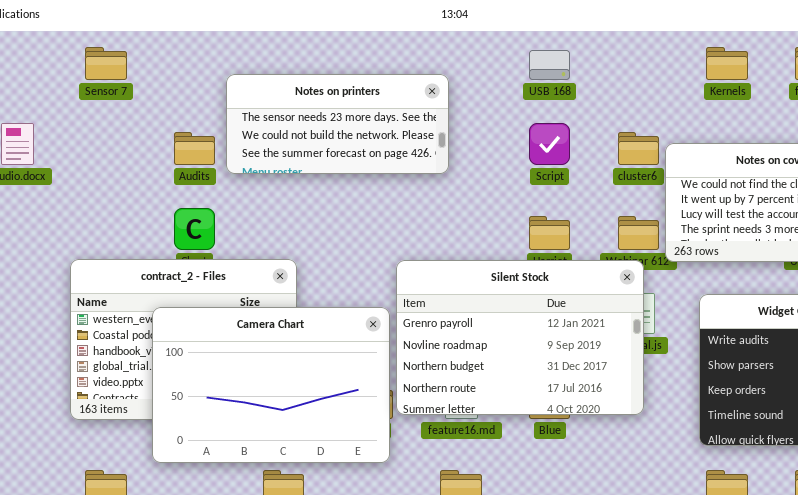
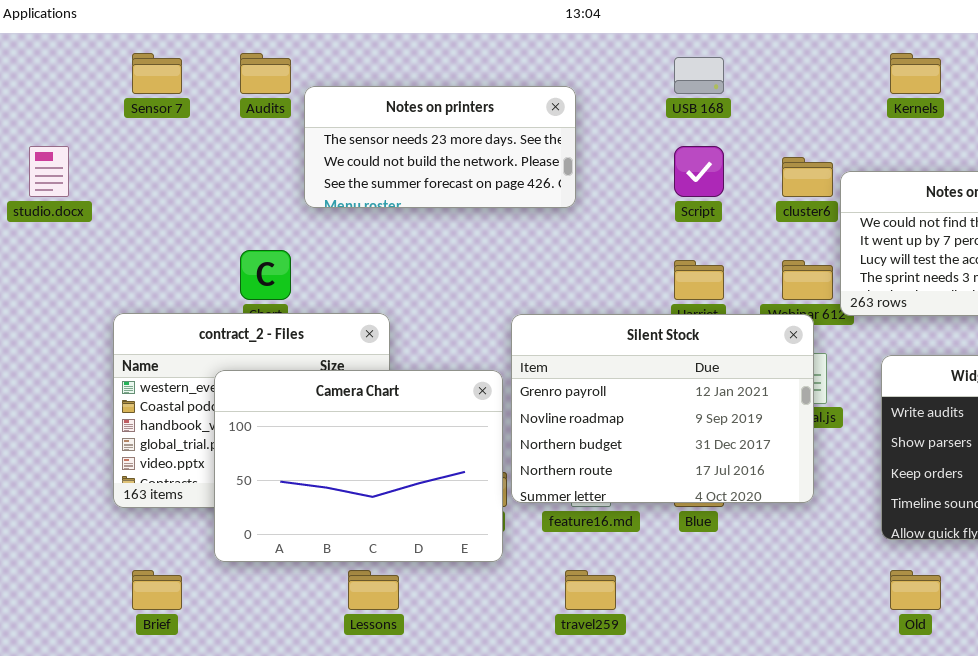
Audits: [174,132,215,165] -> [240,53,291,94], moved

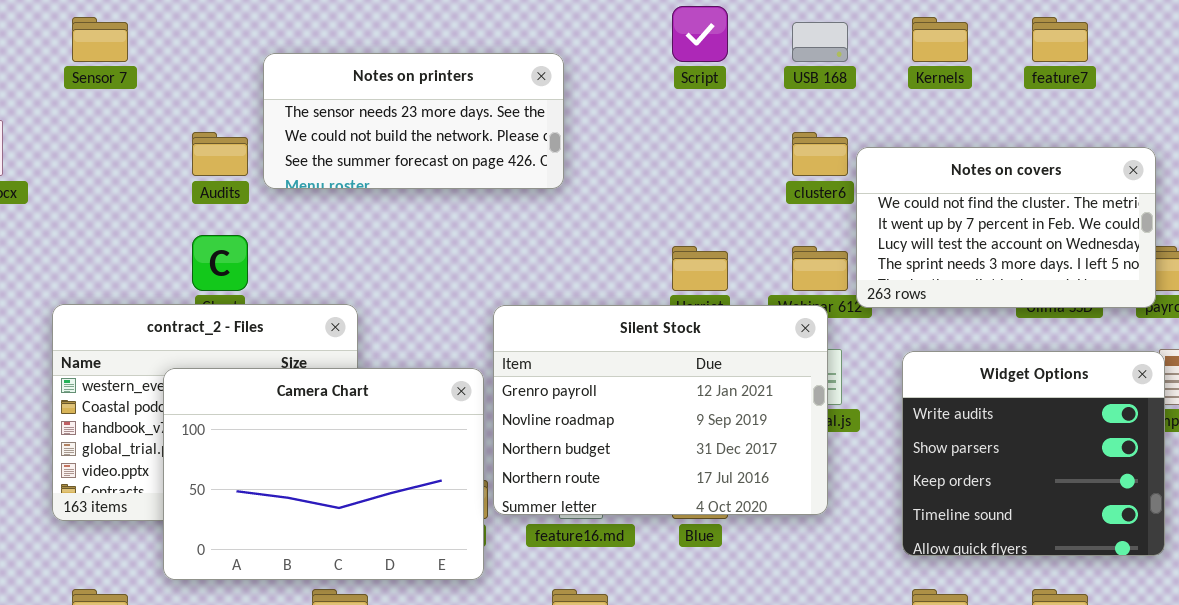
Audits: [240,53,291,94] -> [192,132,248,176], moved
USB 168: [674,57,724,94] -> [792,22,848,62], moved
Script: [674,146,724,197] -> [672,6,728,62], moved

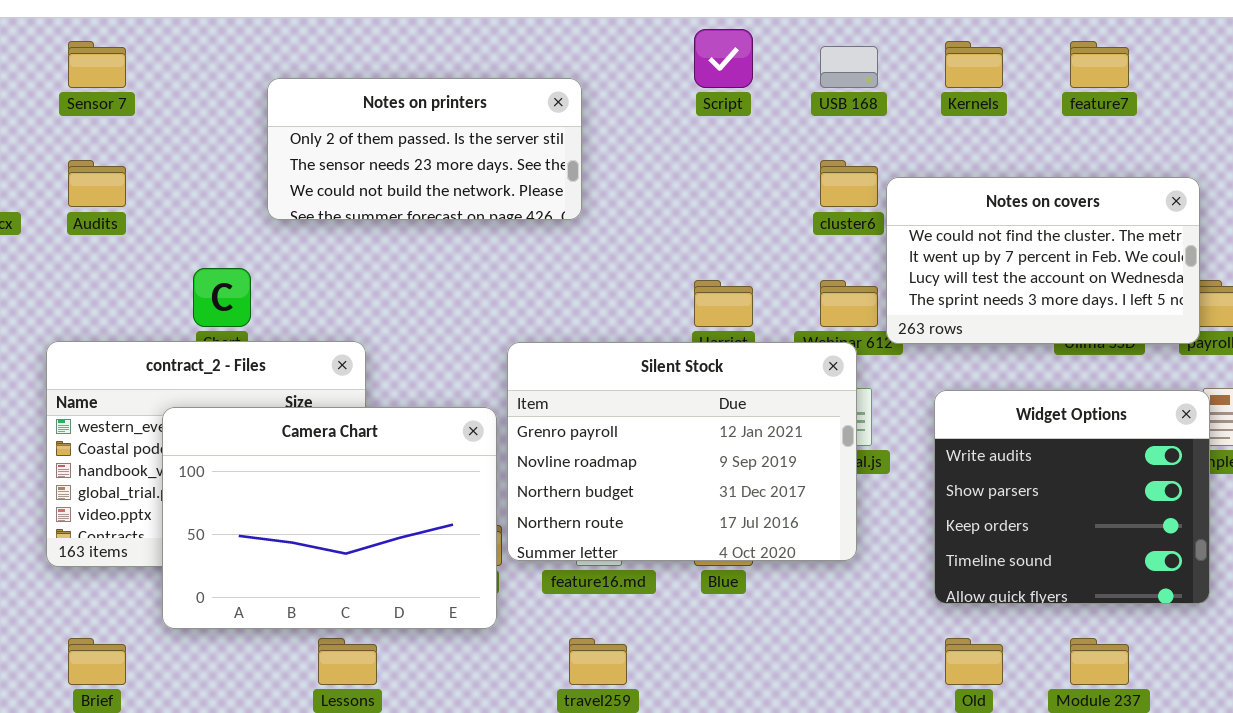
Notes on printers: [263,53,564,189] -> [267,78,582,220], scrolled up 1 row
Audits: [192,132,248,176] -> [68,160,126,207], moved

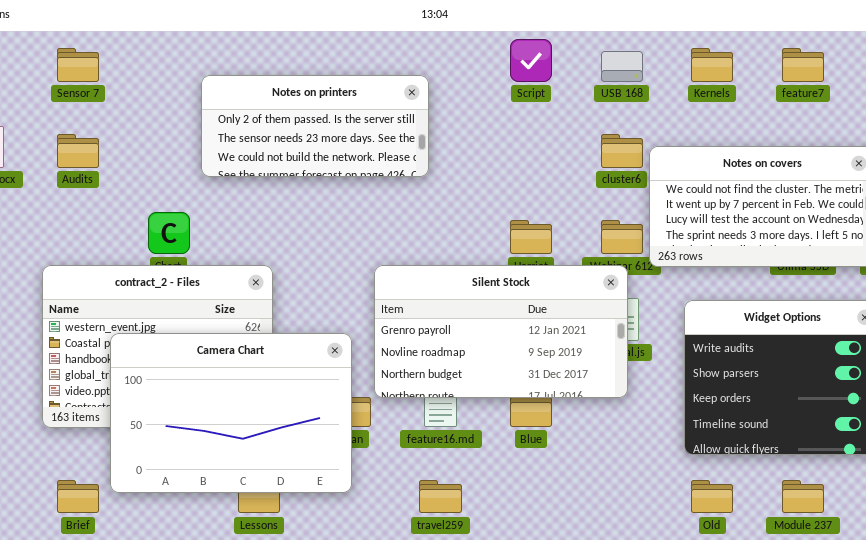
Silent Stock: [507,342,857,561] -> [374,265,628,398], resized
Camera Chart: [162,407,497,629] -> [110,333,352,493], moved

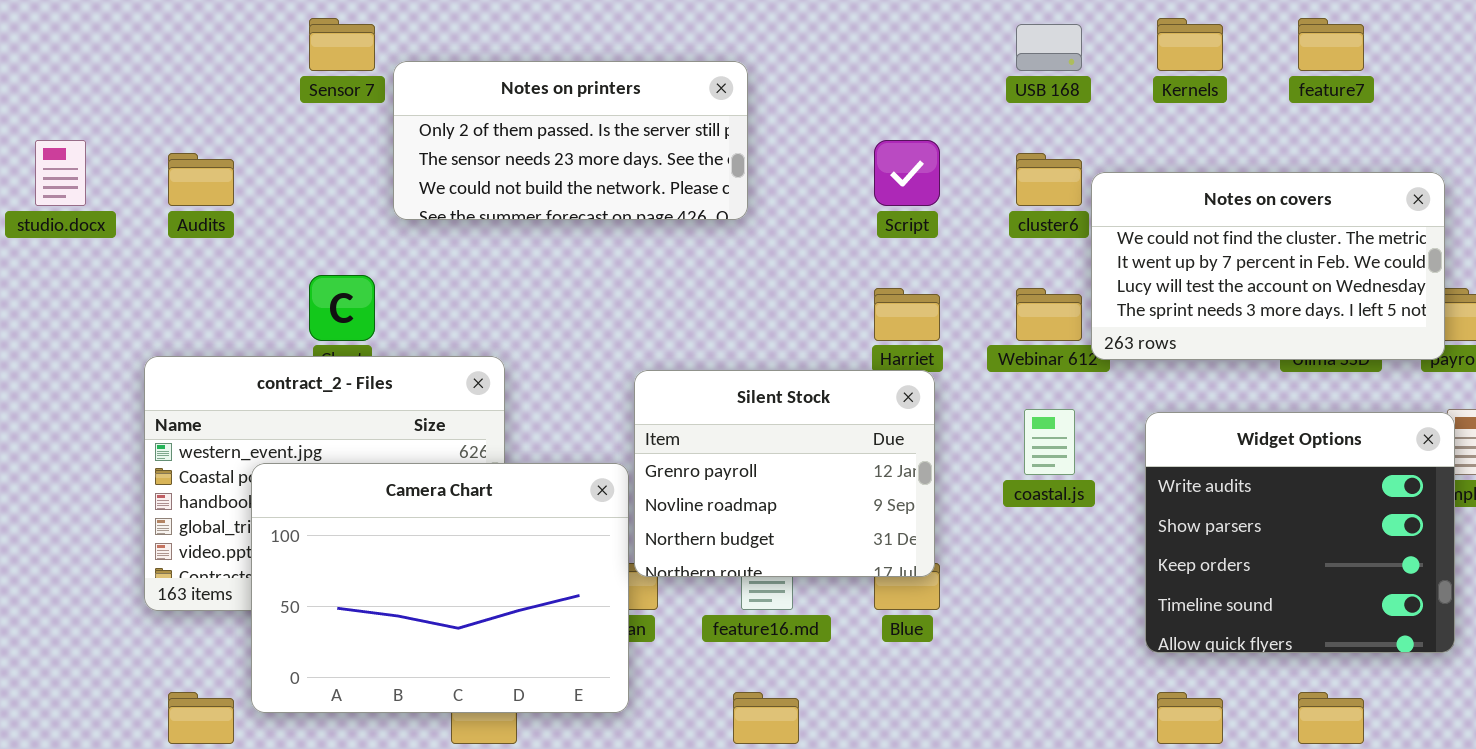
Script: [510,39,552,82] -> [874,140,940,206], moved
Sensor 7: [57,48,99,82] -> [309,18,375,71], moved
Silent Stock: [374,265,628,398] -> [634,370,935,577], moved, resized

